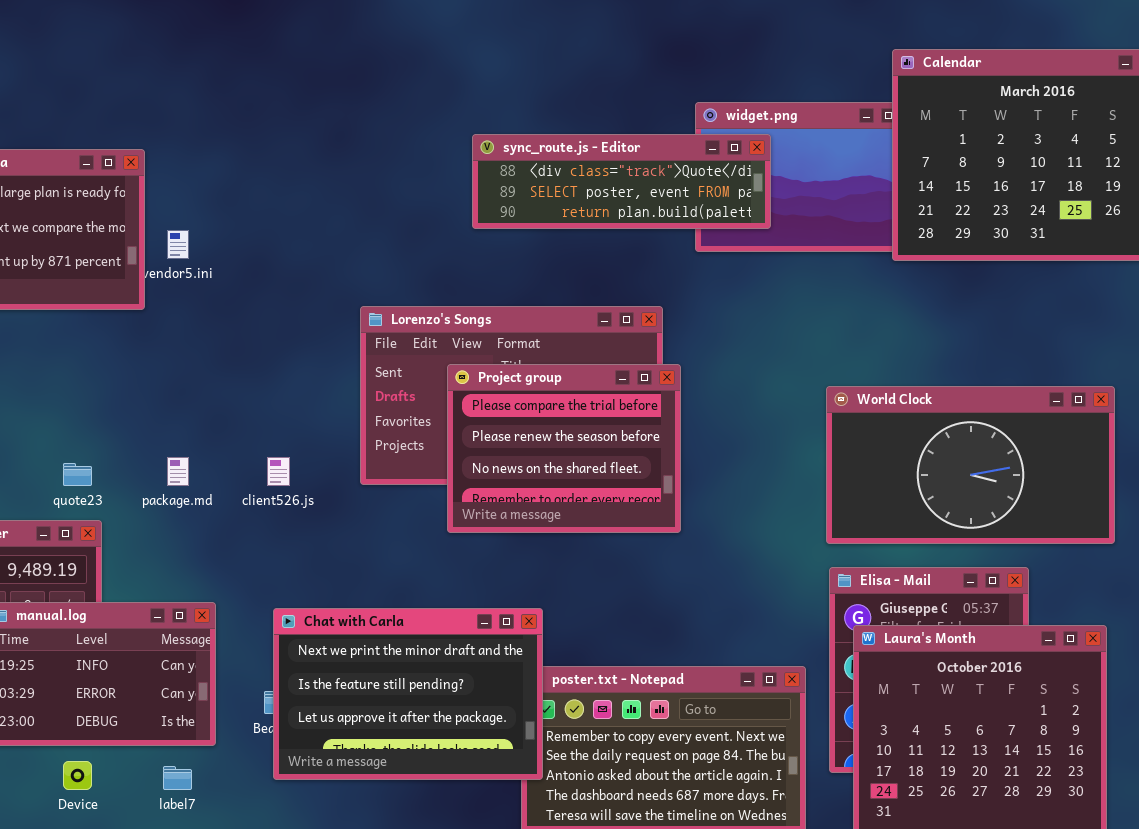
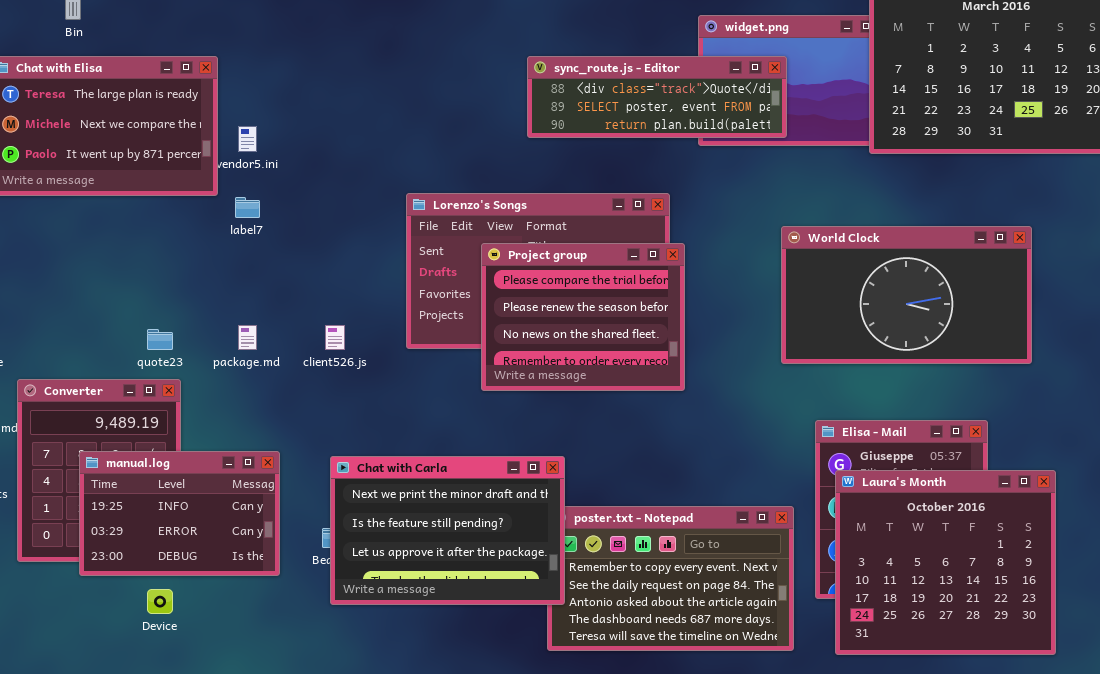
sync_route.js - Editor: [472,134,771,229] -> [527,56,787,138], moved
World Clock: [826,386,1115,544] -> [781,226,1032,364], moved
label7: [163,766,192,790] -> [235,197,260,218], moved

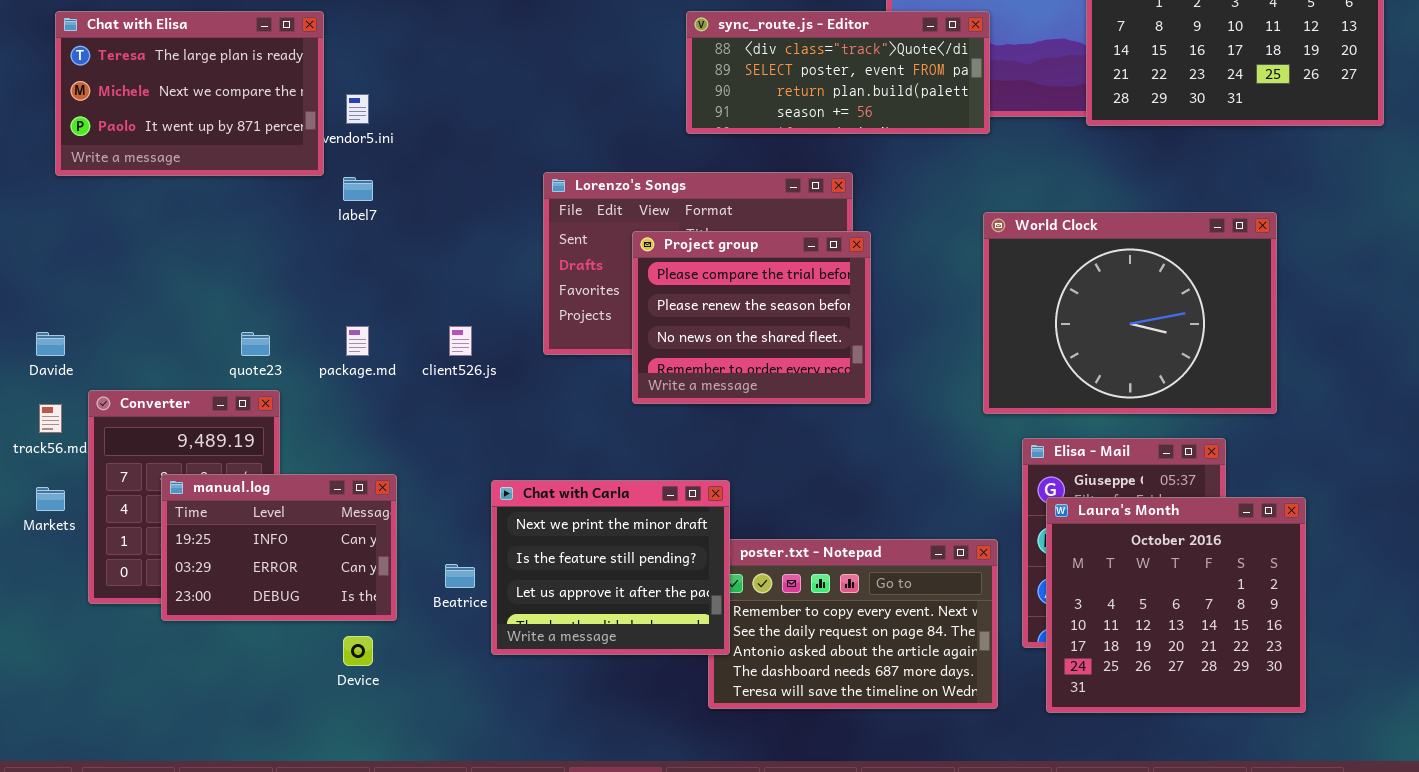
sync_route.js - Editor: [527,56,787,138] -> [686,11,990,134], resized
World Clock: [781,226,1032,364] -> [983,212,1277,414], resized
Chat with Carla: [330,456,565,605] -> [491,480,730,655], resized
Device: [147,589,173,614] -> [343,636,373,666], moved

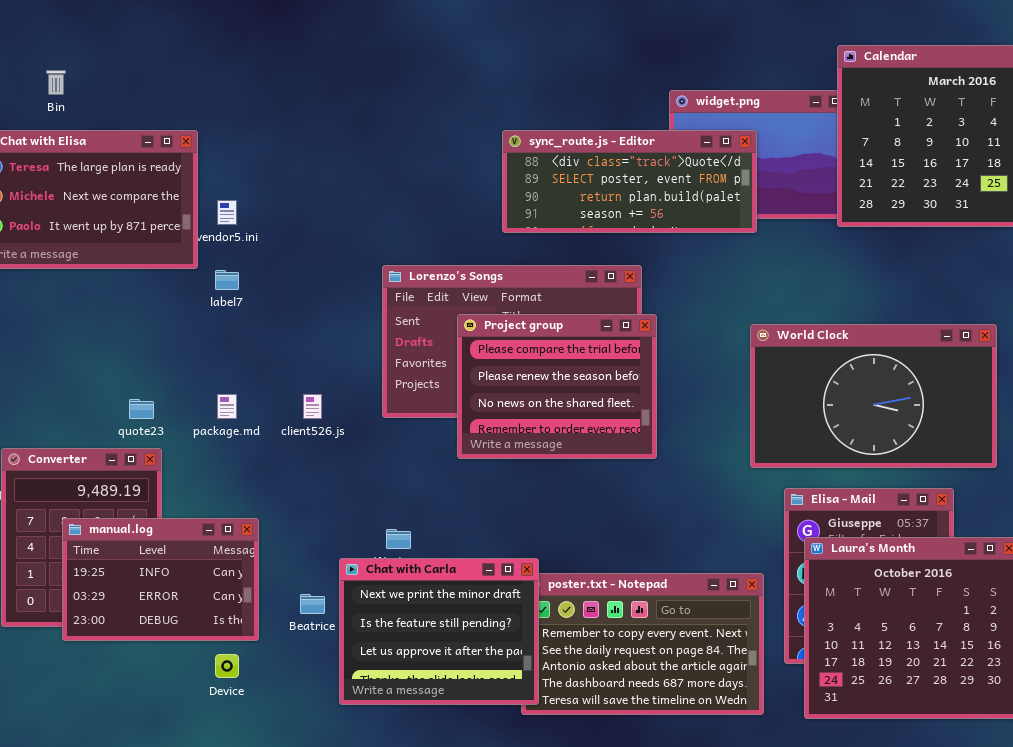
World Clock: [983,212,1277,414] -> [750,324,997,468], resized
Chat with Carla: [491,480,730,655] -> [339,558,539,705], moved

